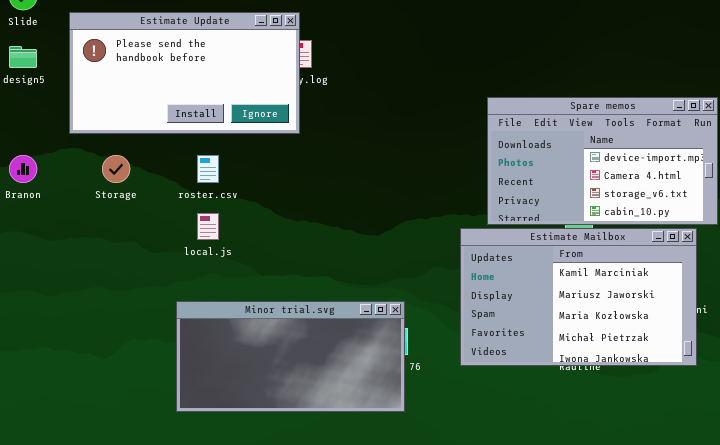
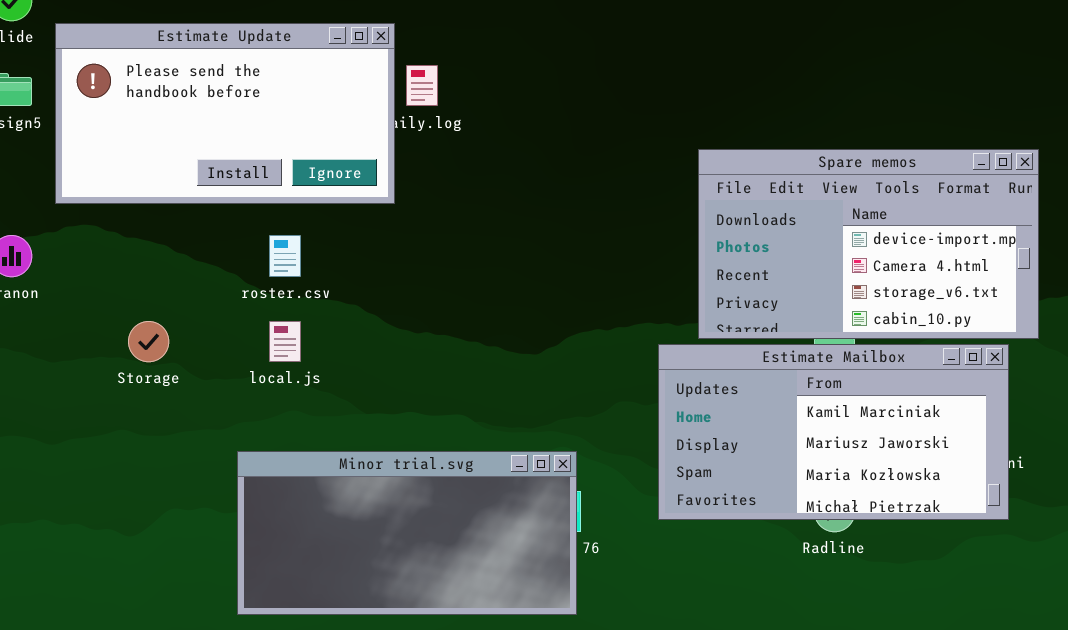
Estimate Update: [69,12,300,134] -> [55,23,395,204], moved
Storage: [102,155,130,183] -> [128,321,169,362], moved
Estimate Mailbox: [460,228,697,366] -> [658,344,1009,520], resized

